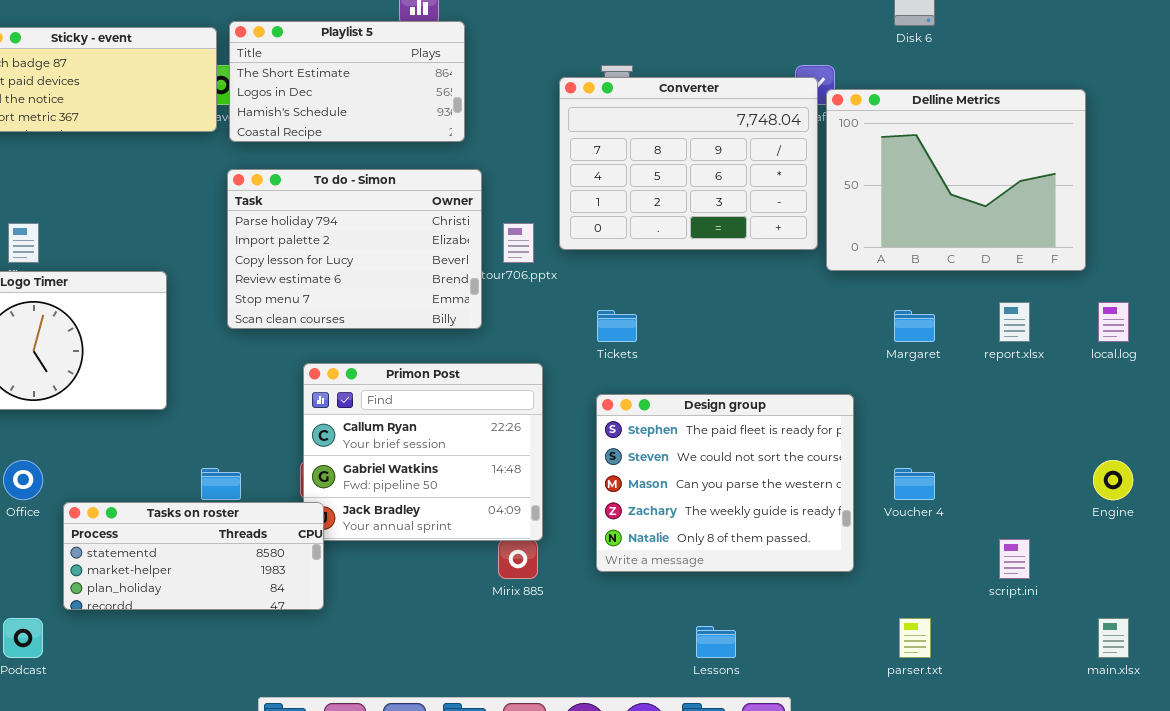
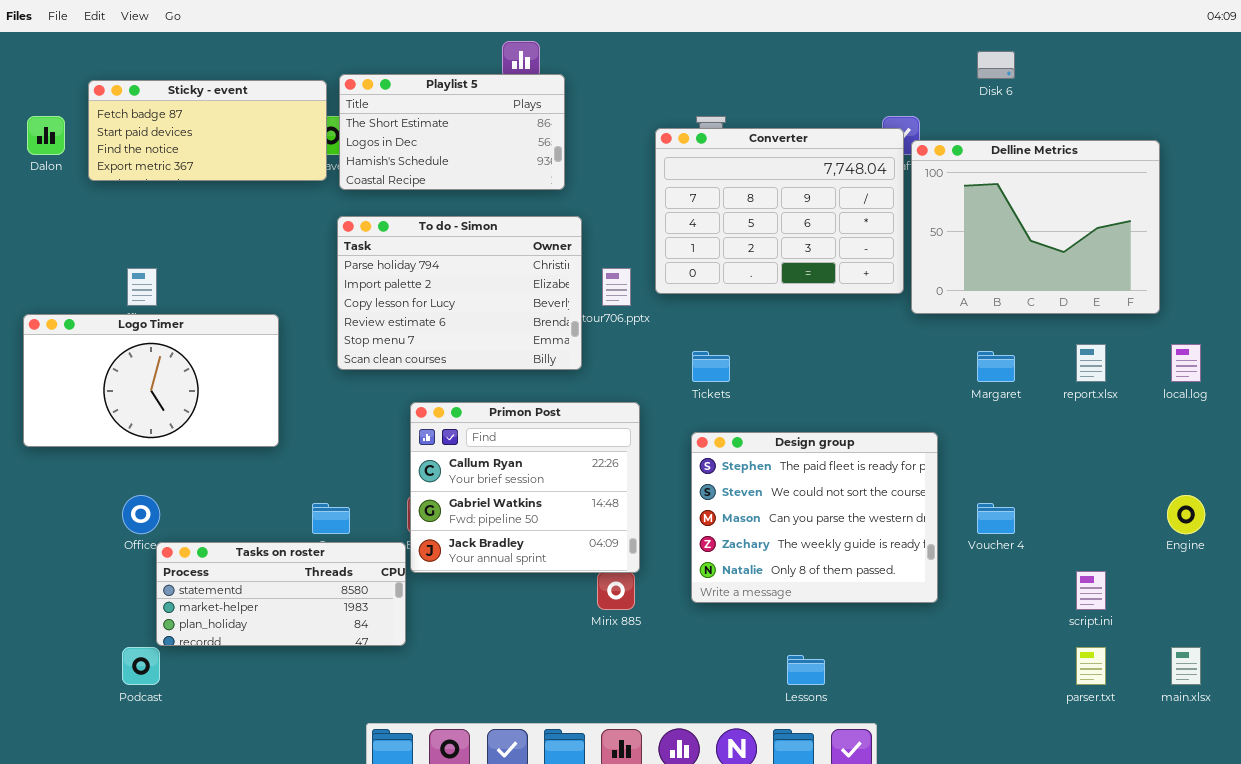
Tasks on roster: [63,502,324,610] -> [156,542,406,646], moved
parser.txt: [899,618,931,658] -> [1076,647,1106,685], moved

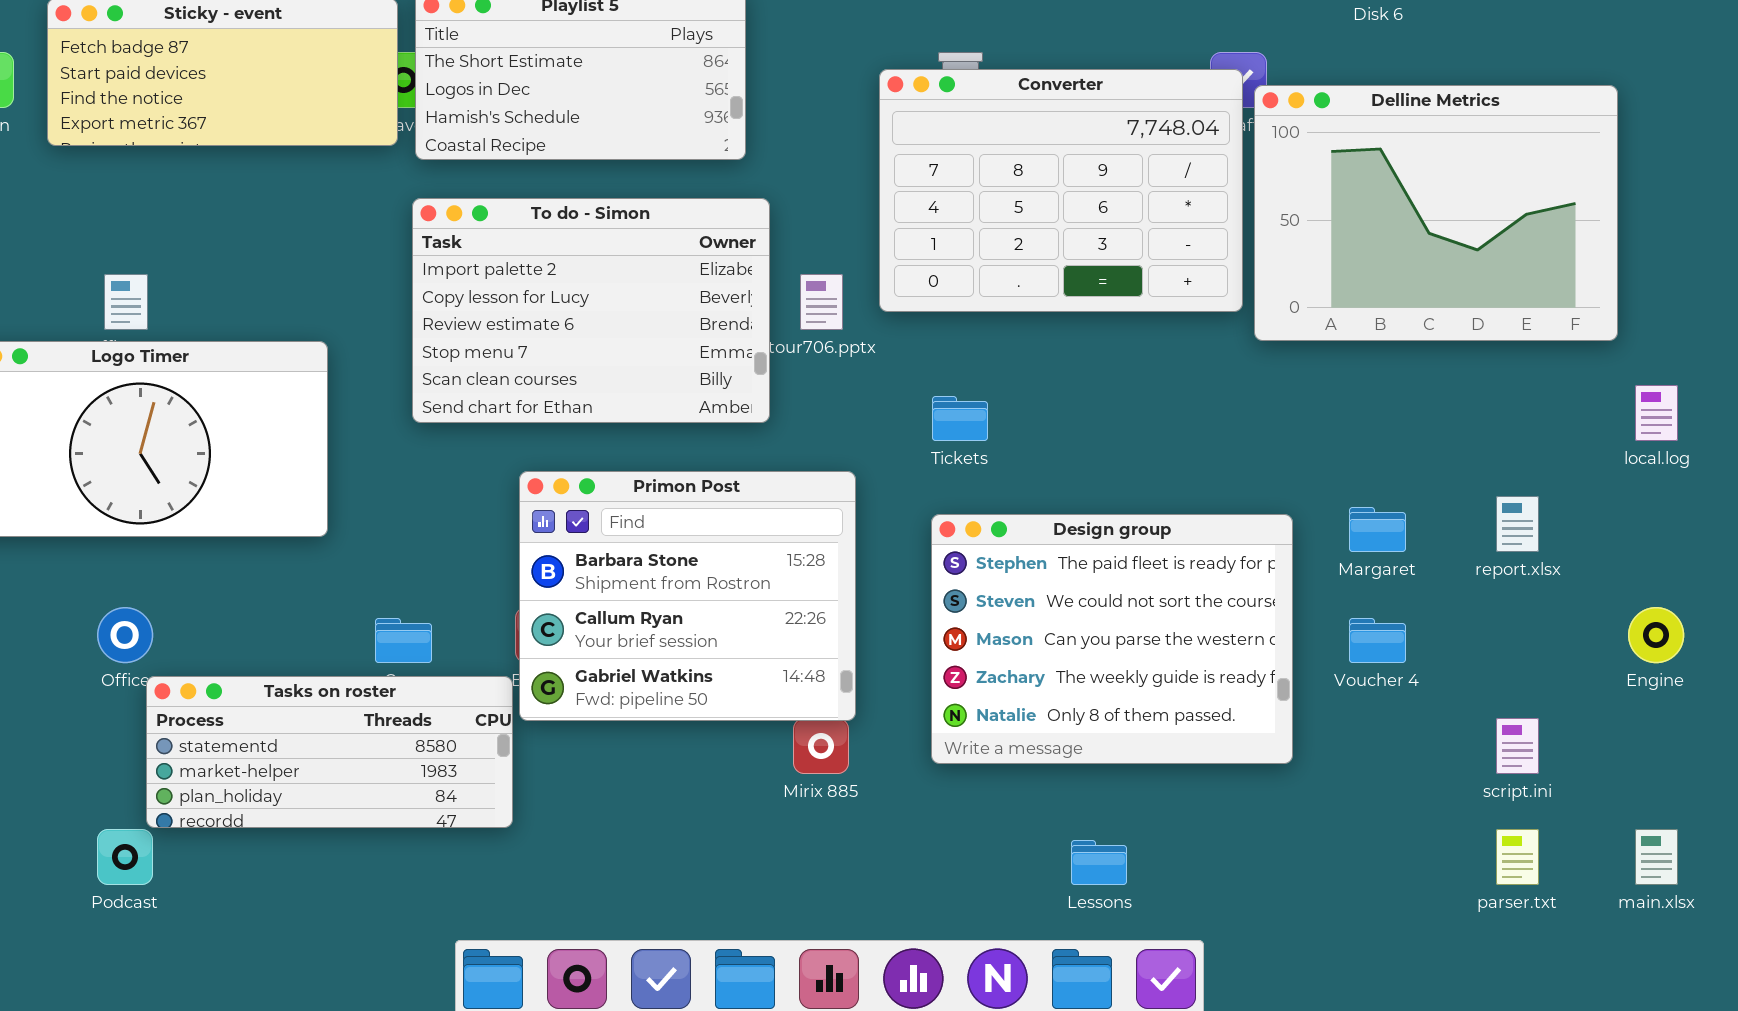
To do - Simon: [337,216,582,370] -> [412,198,770,423], scrolled down 1 row
report.xlsx: [1076,344,1106,382] -> [1496,496,1539,552], moved
Margaret: [977,351,1015,382] -> [1349,507,1406,552], moved
Primon Post: [410,402,640,573] -> [519,471,856,721], scrolled up 1 row

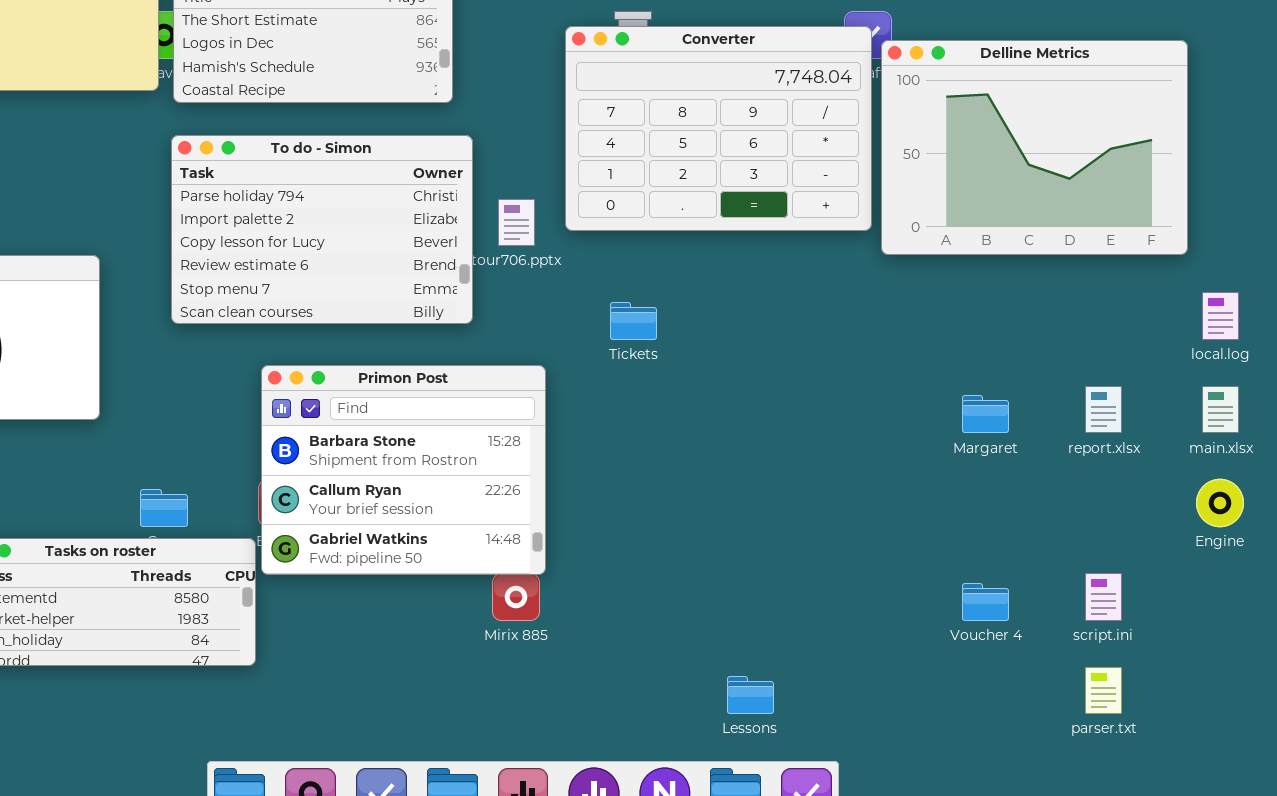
To do - Simon: [412,198,770,423] -> [171,135,473,324], scrolled up 1 row
Design group: [931,514,1293,764] -> none, closed
Voucher 4: [1349,618,1406,663] -> [962,583,1009,621], moved
main.xlsx: [1635,829,1678,885] -> [1202,386,1239,433], moved

